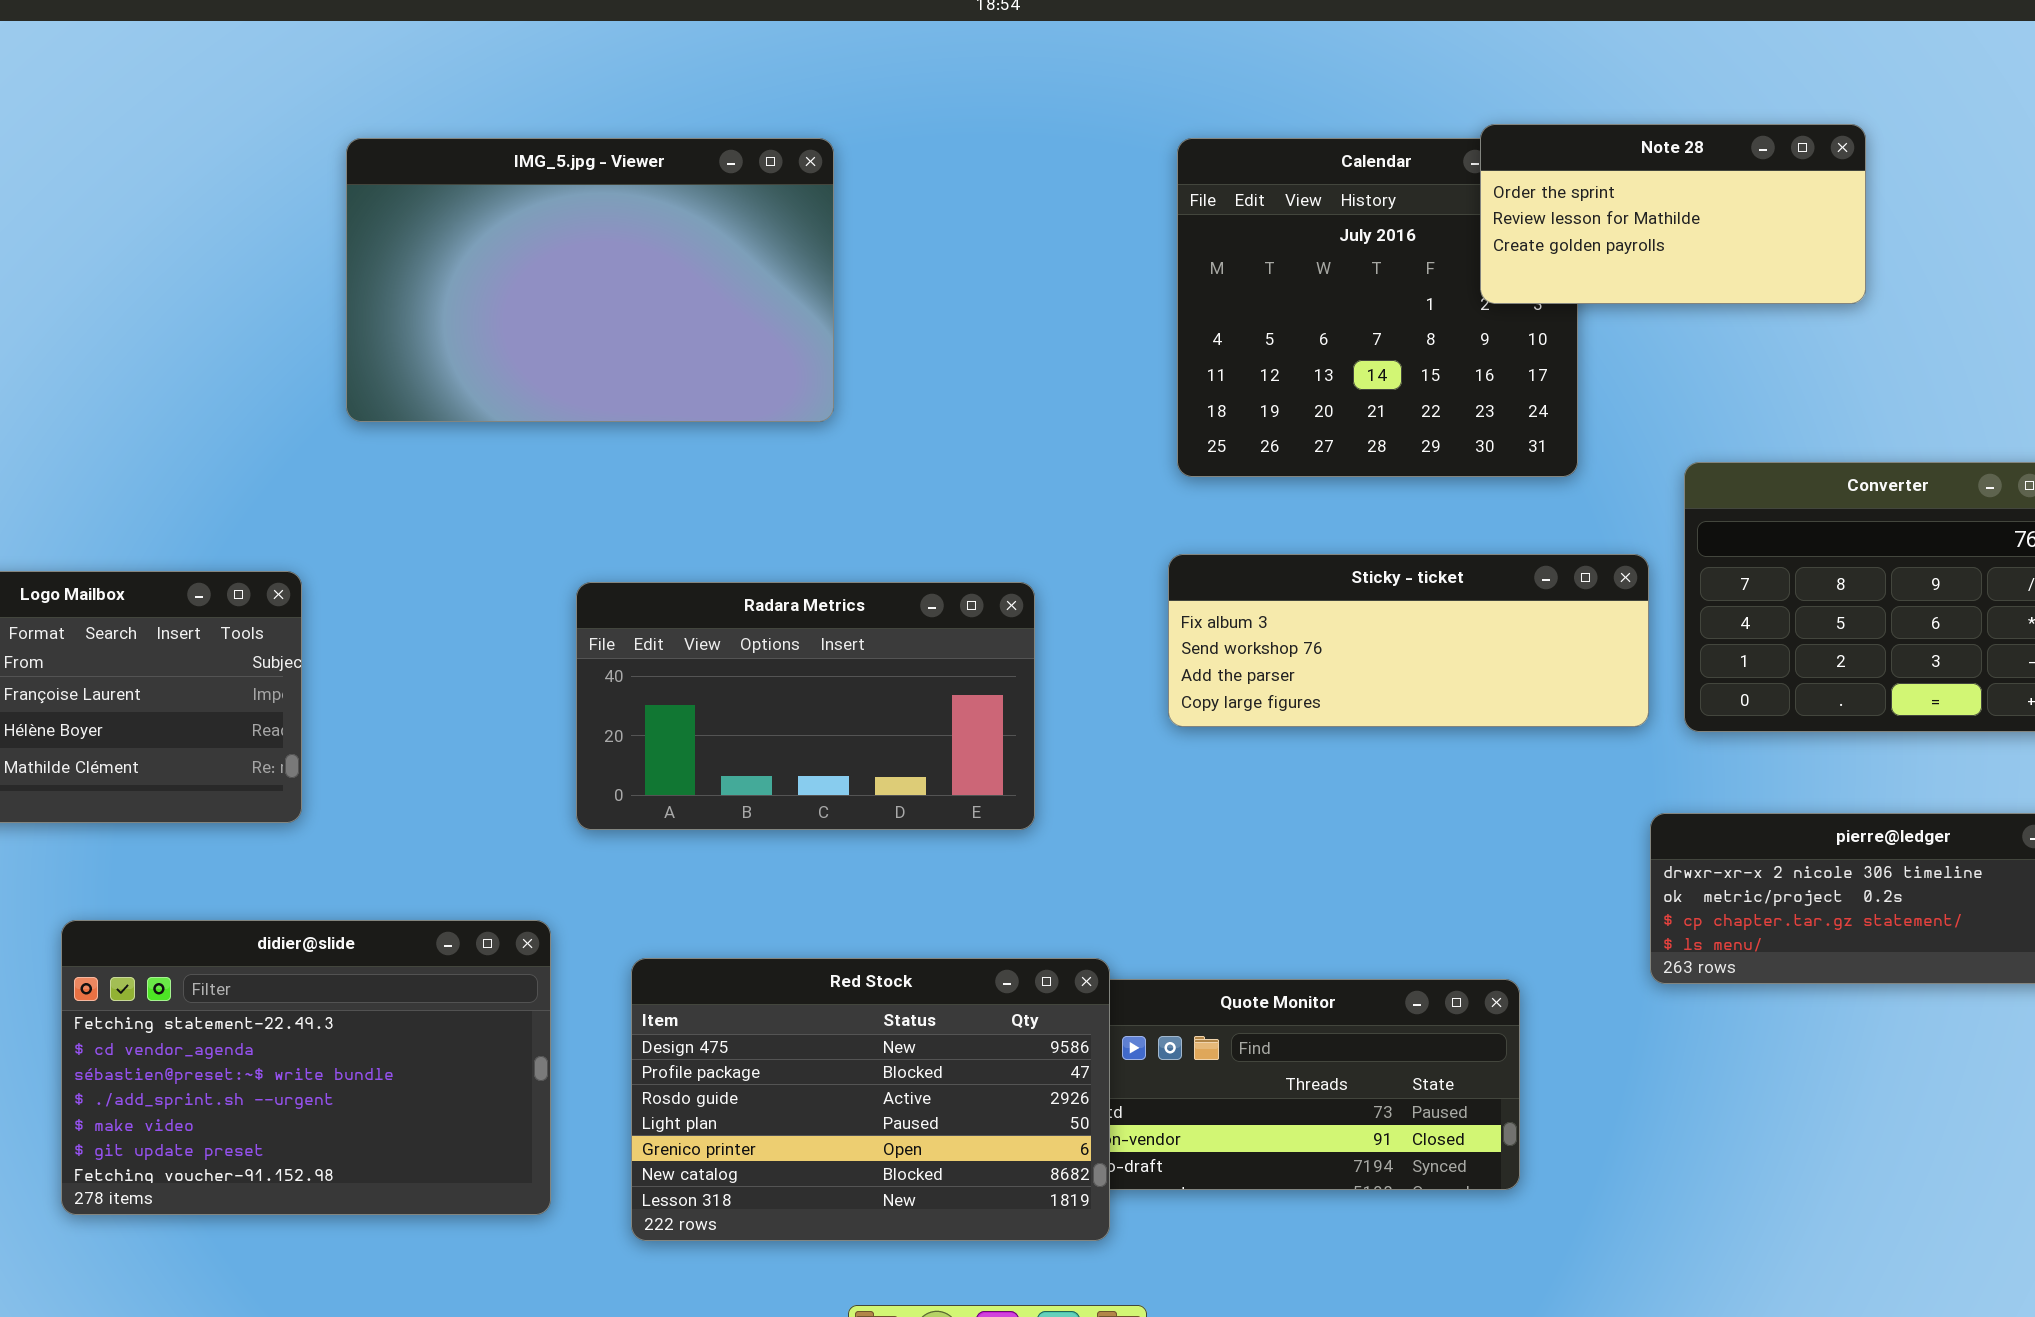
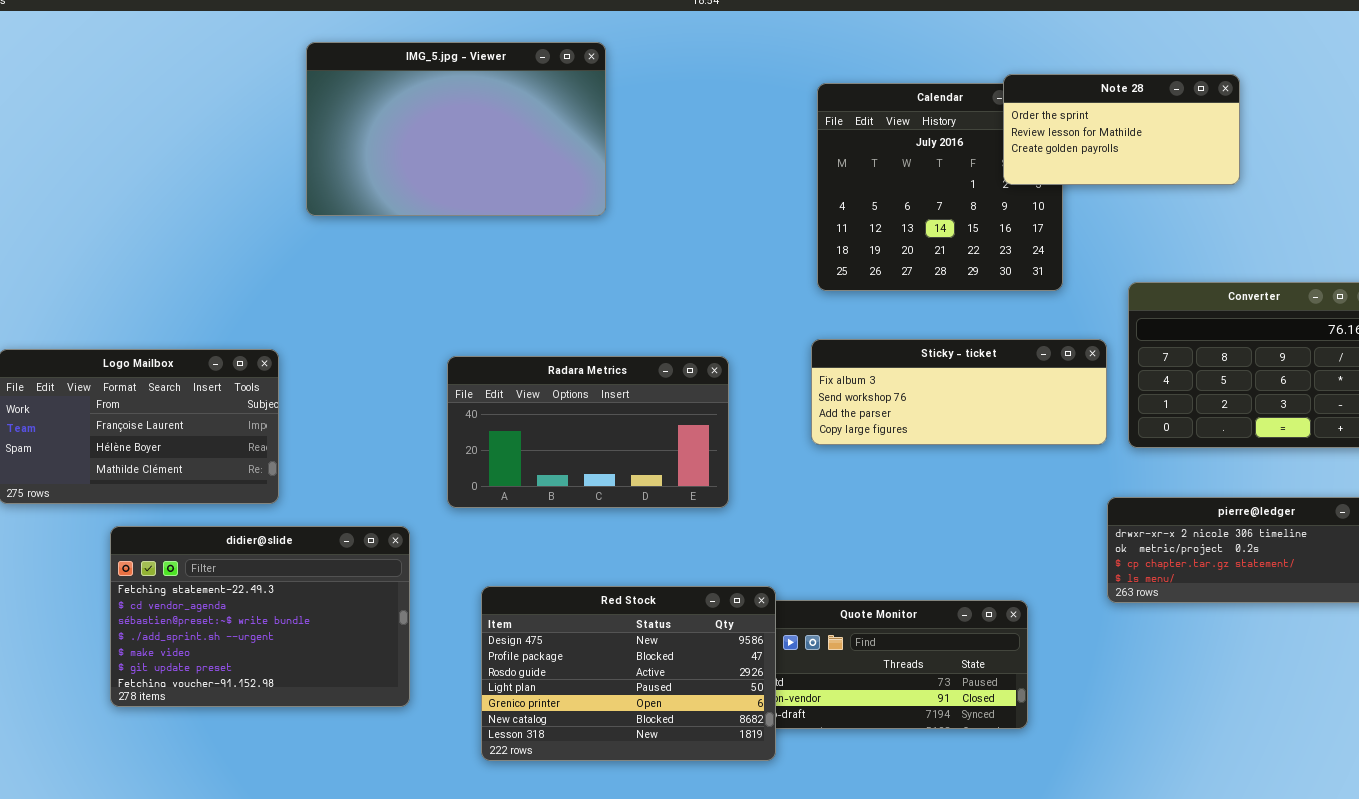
IMG_5.jpg - Viewer: [346,138,834,422] -> [306,42,606,216], moved
didier@slide: [61,920,551,1215] -> [110,526,410,707], moved

